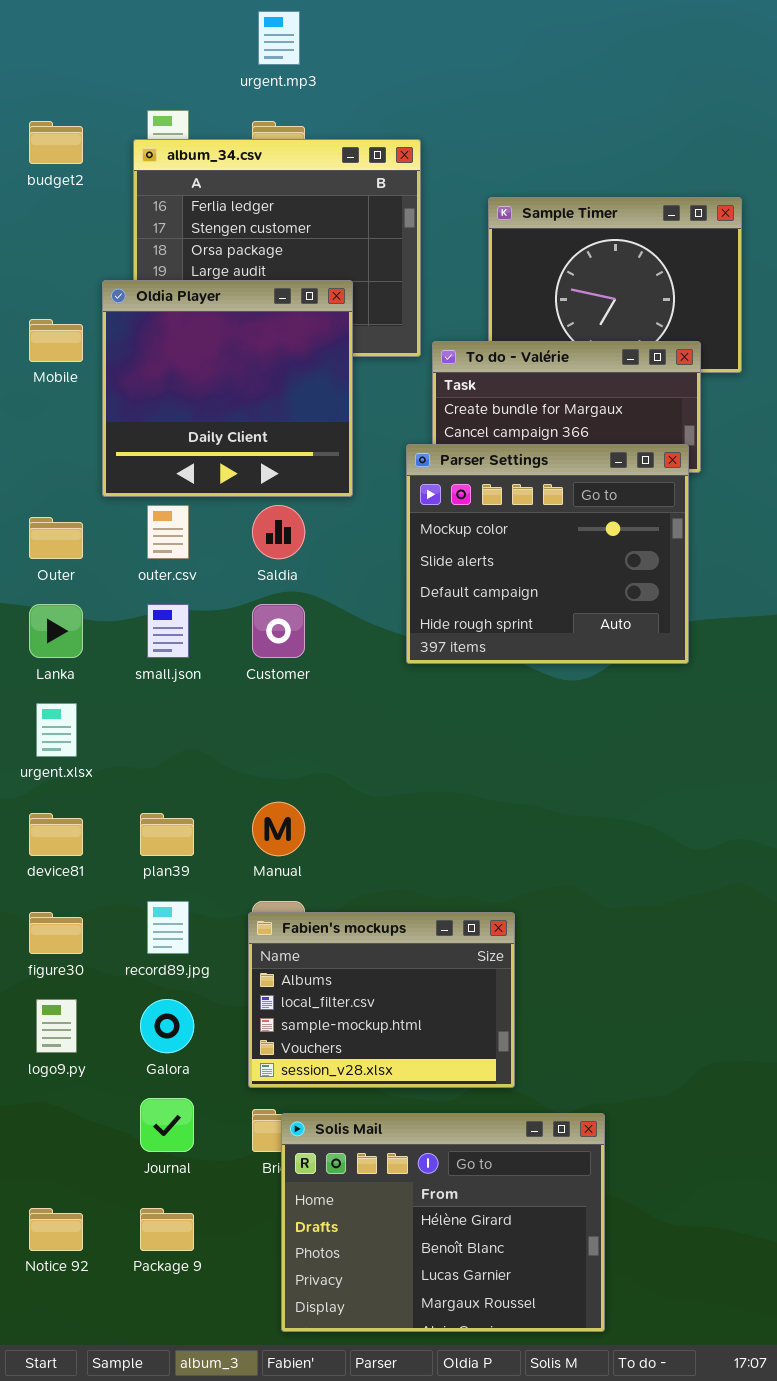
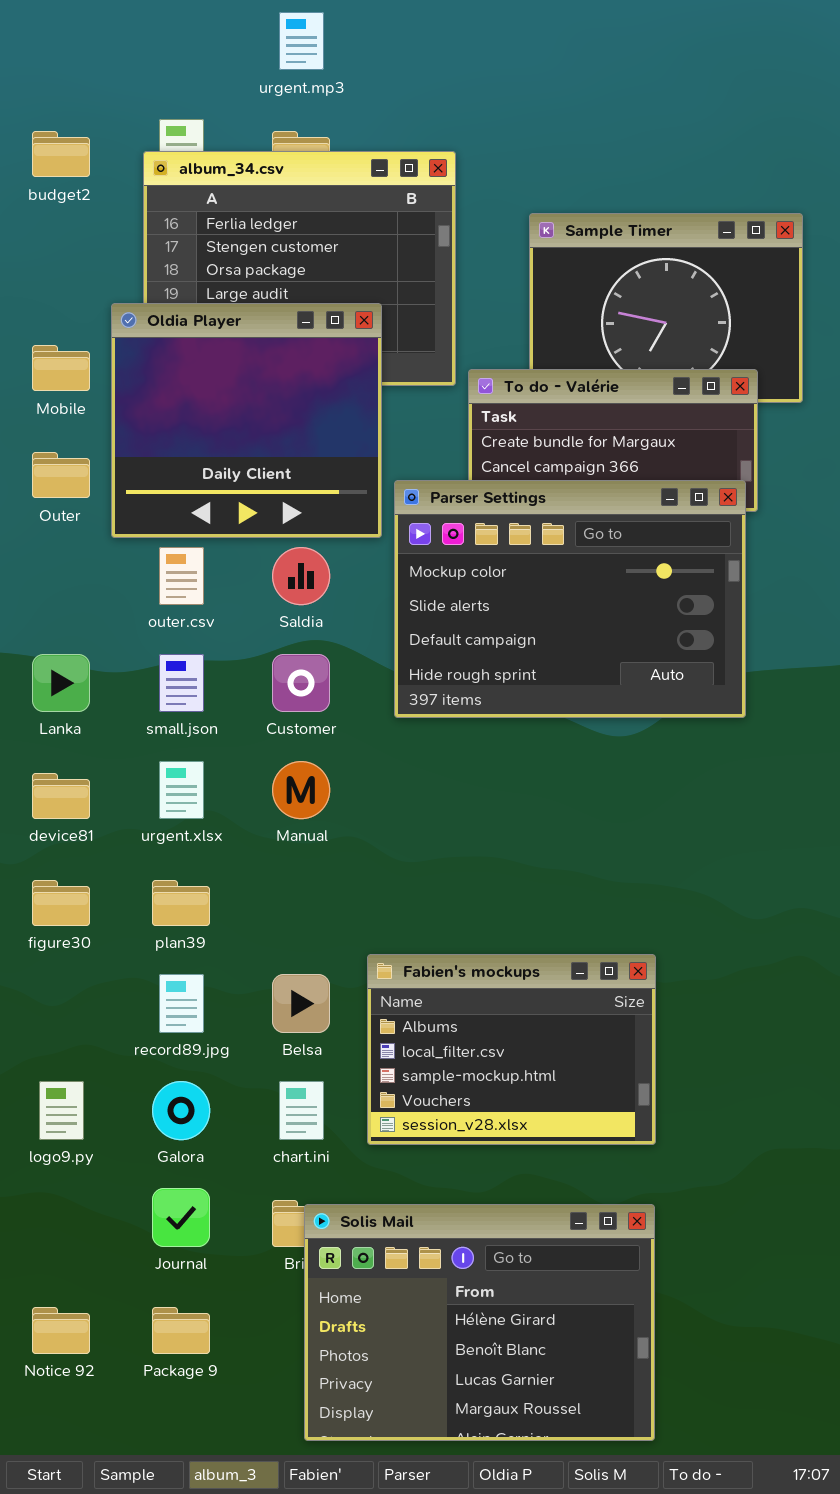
Parser Settings: [406,444,689,664] -> [394,480,746,718], resized
Outer: [29,517,83,559] -> [32,452,90,498], moved
urgent.xlsx: [36,703,77,757] -> [159,761,204,819], moved
Manual: [252,802,305,856] -> [272,761,330,819], moved
device81: [29,813,83,856] -> [32,773,90,819], moved
figure30: [29,912,83,954] -> [32,880,90,926], moved
Fabien's mockups: [248,912,515,1088] -> [367,954,656,1145], moved

